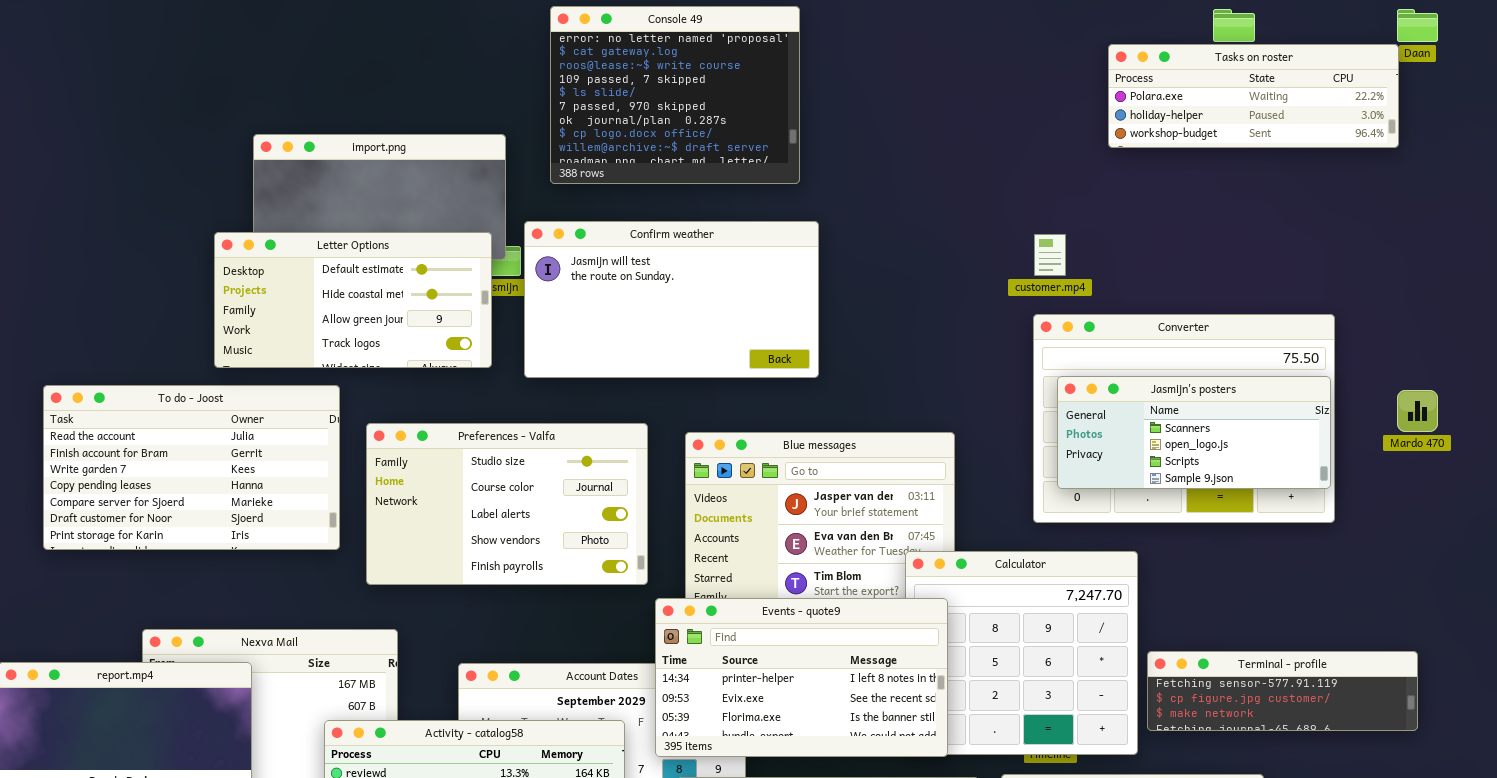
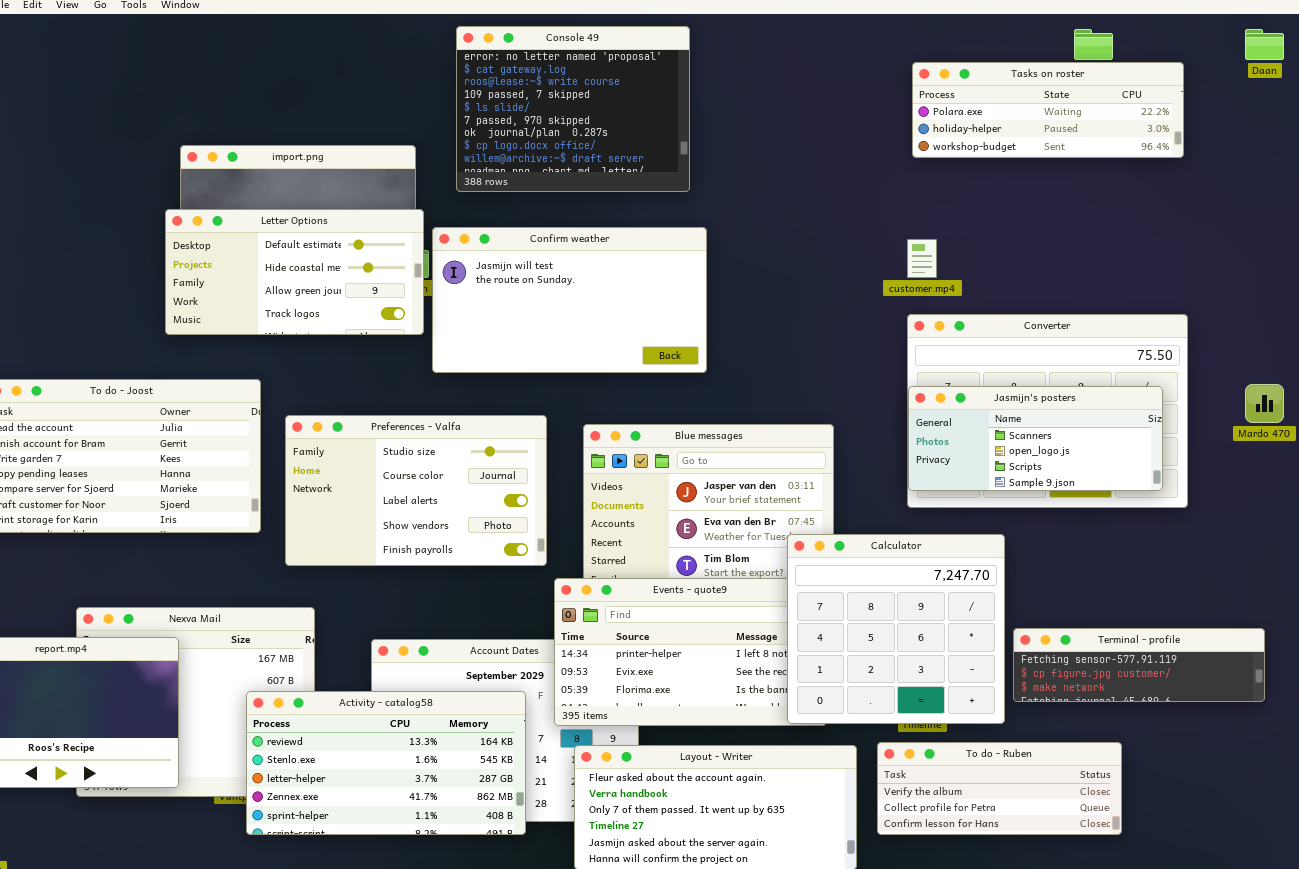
Tasks on roster: [1108,44,1399,148] -> [912,62,1184,158], moved
Letter Options: [214,232,492,368] -> [165,209,424,335], moved
Jasmijn's posters: [1057,376,1331,489] -> [908,386,1163,491], moved
Calculator: [905,551,1138,755] -> [787,534,1005,724], raised

